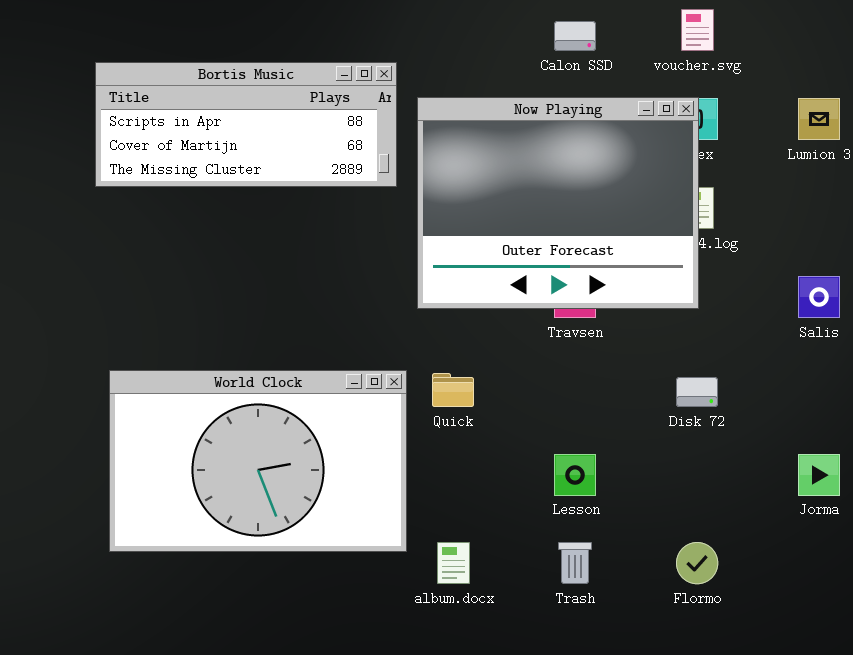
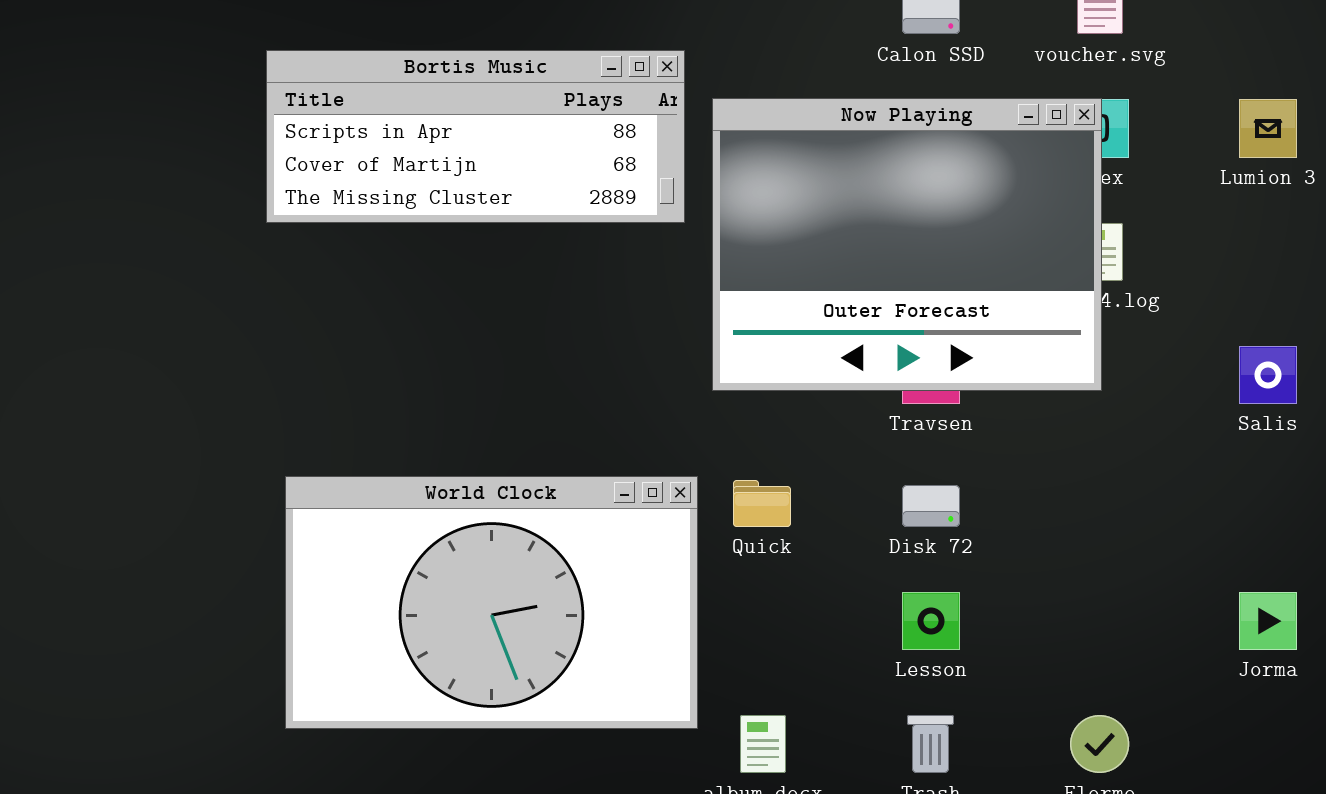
Disk 72: [676,377,718,407] -> [902,485,960,527], moved

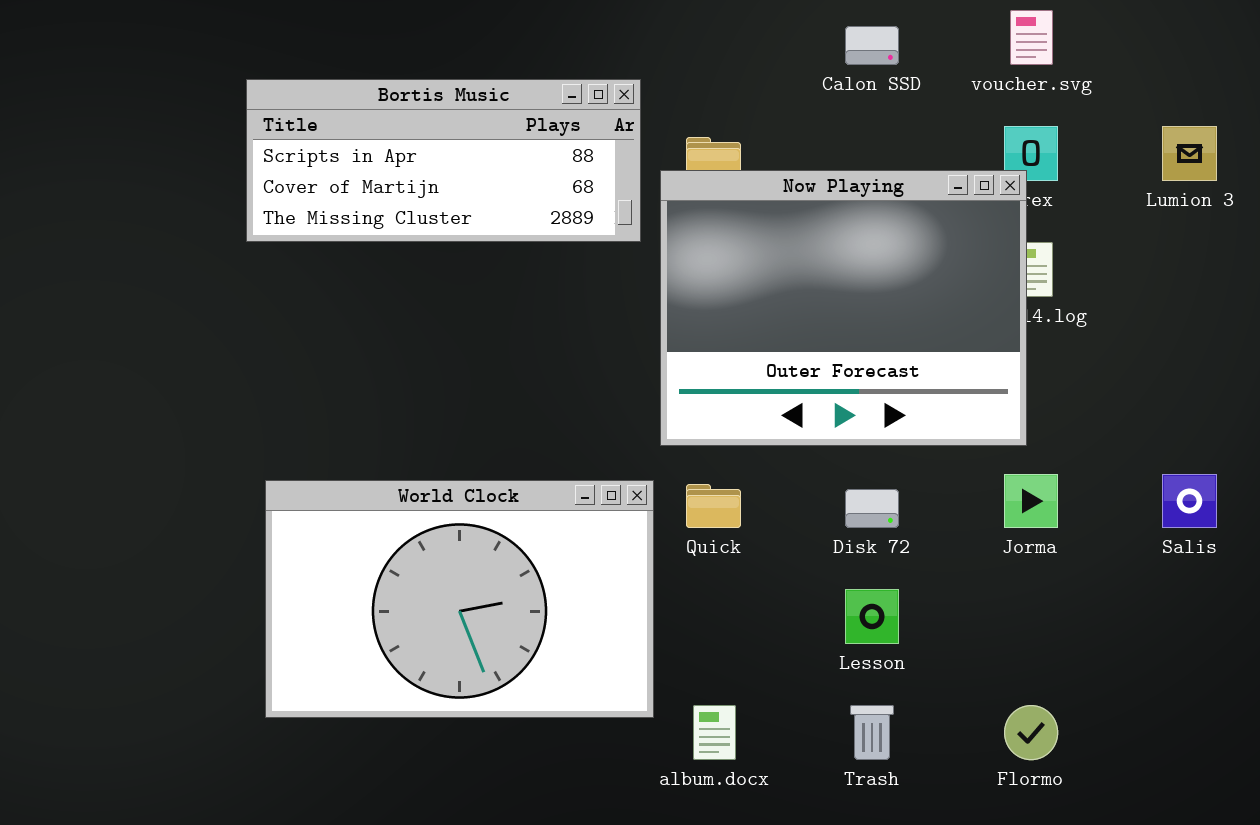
Now Playing: [712,98,1102,391] -> [660,170,1027,446], moved
Salis: [1239,346,1297,404] -> [1162,474,1217,528], moved
Jorma: [1239,592,1297,650] -> [1004,474,1058,528], moved

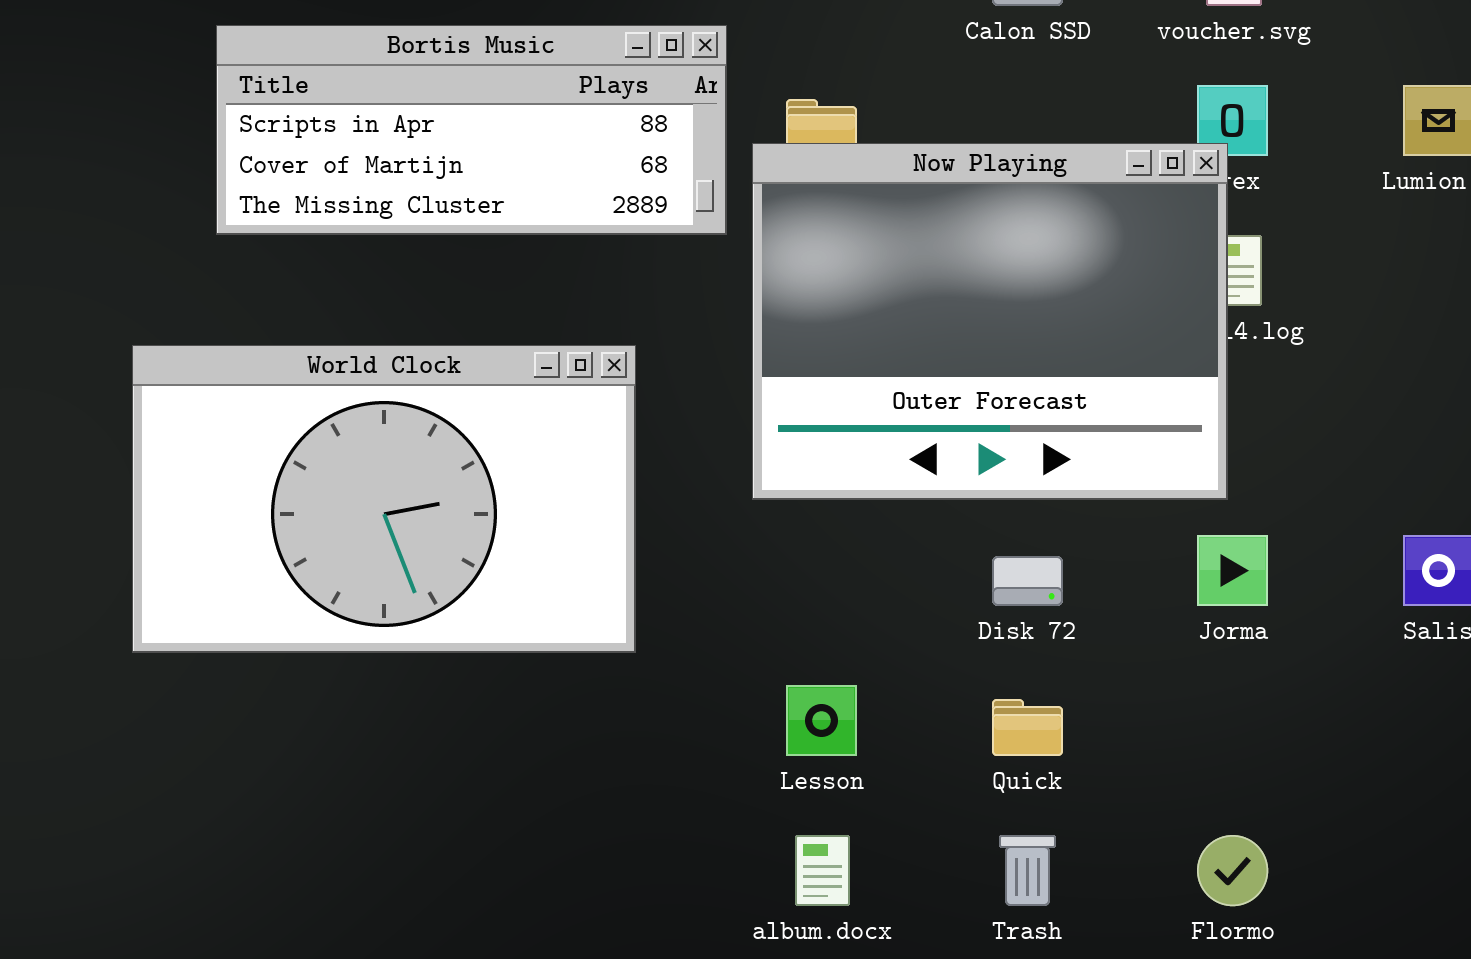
World Clock: [265,480,654,718] -> [132,345,636,653], moved
Quick: [686,484,741,528] -> [992,699,1063,756], moved
Lesson: [845,589,899,644] -> [786,685,857,756], moved

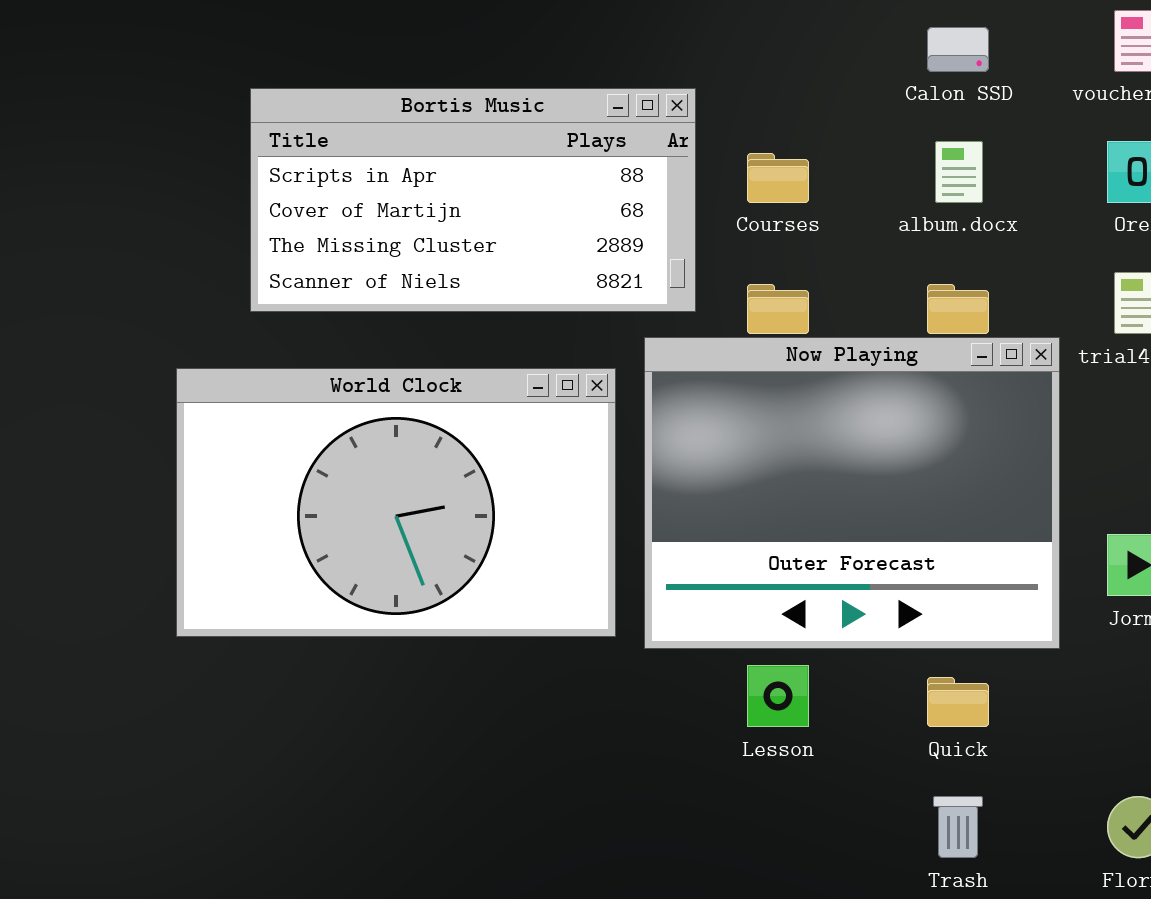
Bortis Music: [216,25,727,235] -> [250,88,696,312], resized
Now Playing: [752,143,1228,500] -> [644,337,1060,649], moved
album.docx: [795,835,850,906] -> [935,141,983,203], moved

